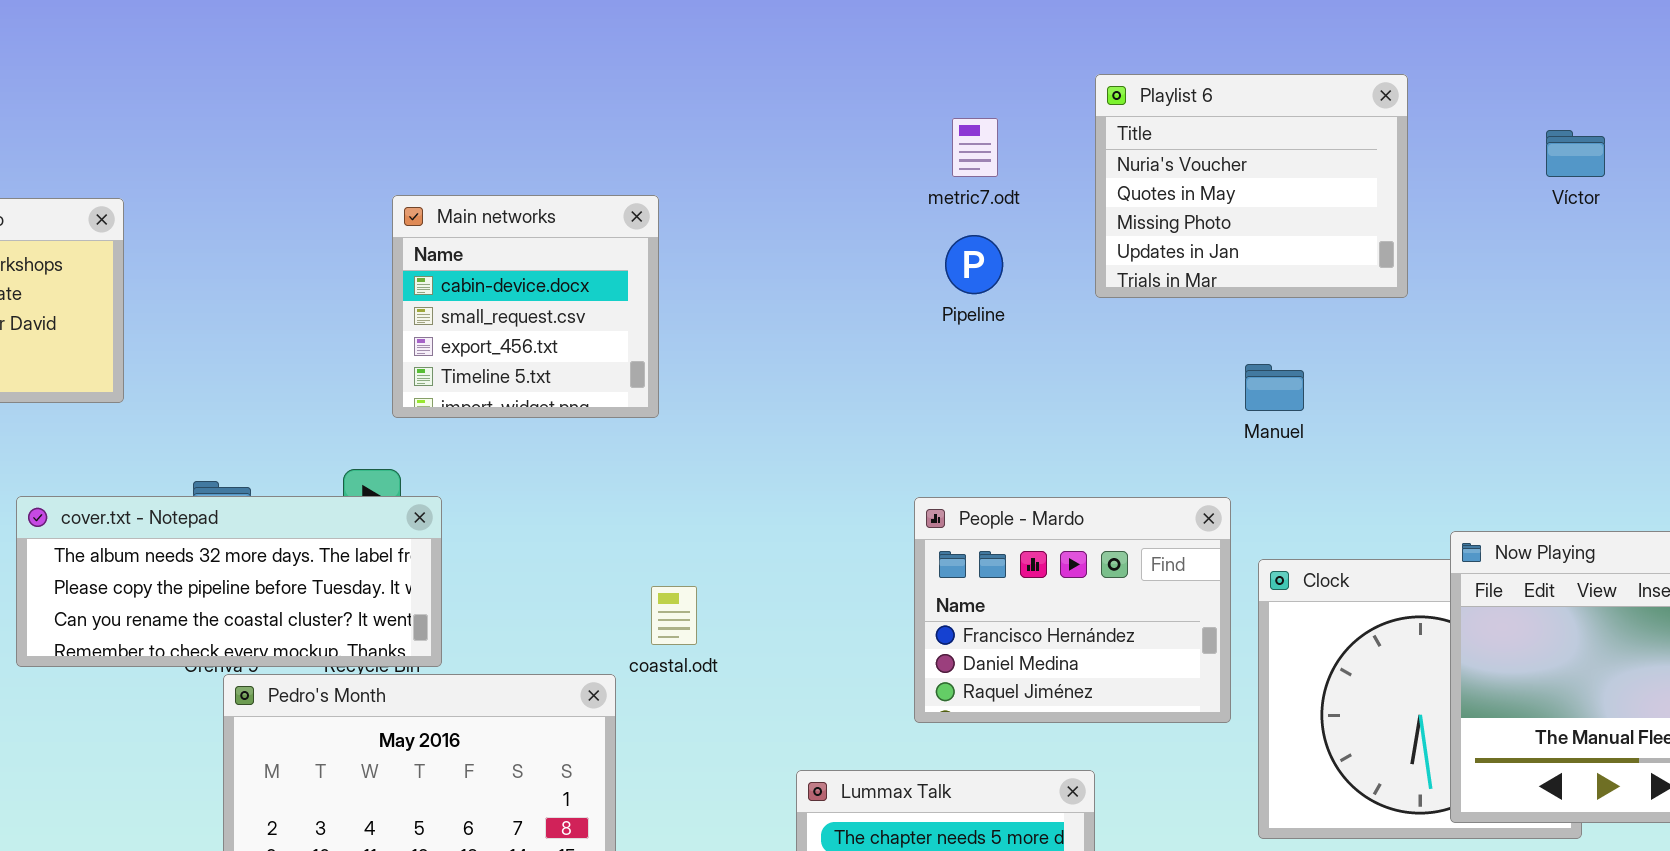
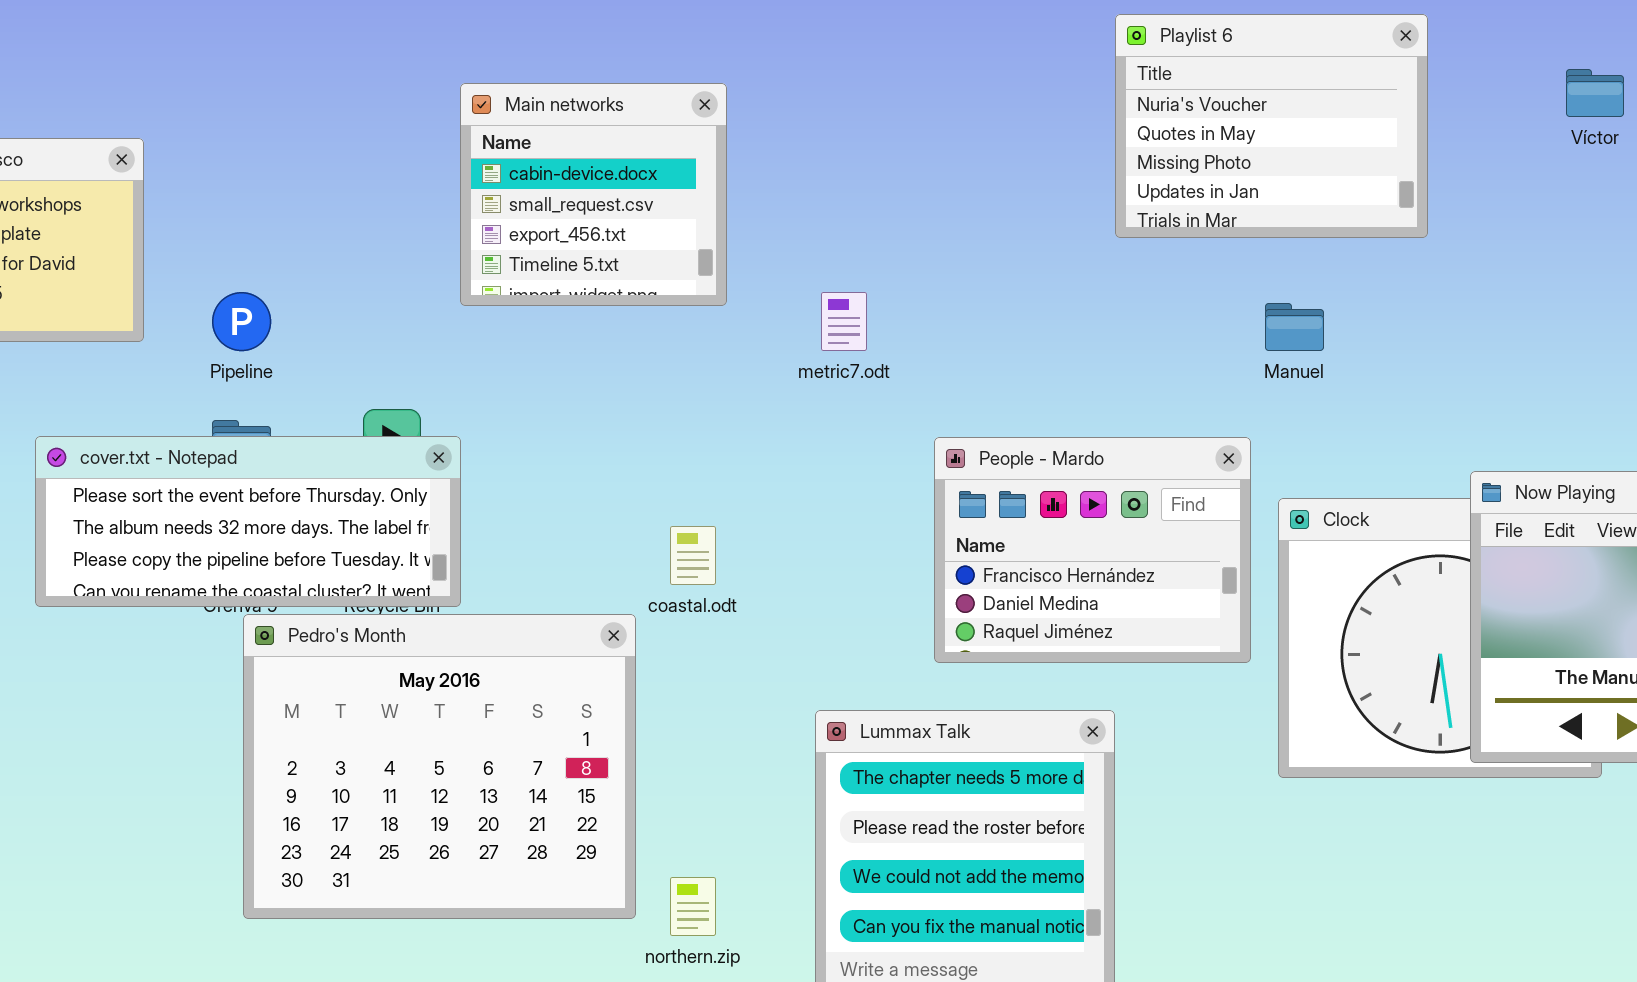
metric7.odt: [952,118,998,177] -> [821,292,867,351], moved
Main networks: [392,195,659,418] -> [460,83,727,306], moved
Pipeline: [945,235,1003,294] -> [212,292,271,351], moved
cover.txt - Notepad: [16,496,442,667] -> [35,436,461,607], scrolled up 1 row

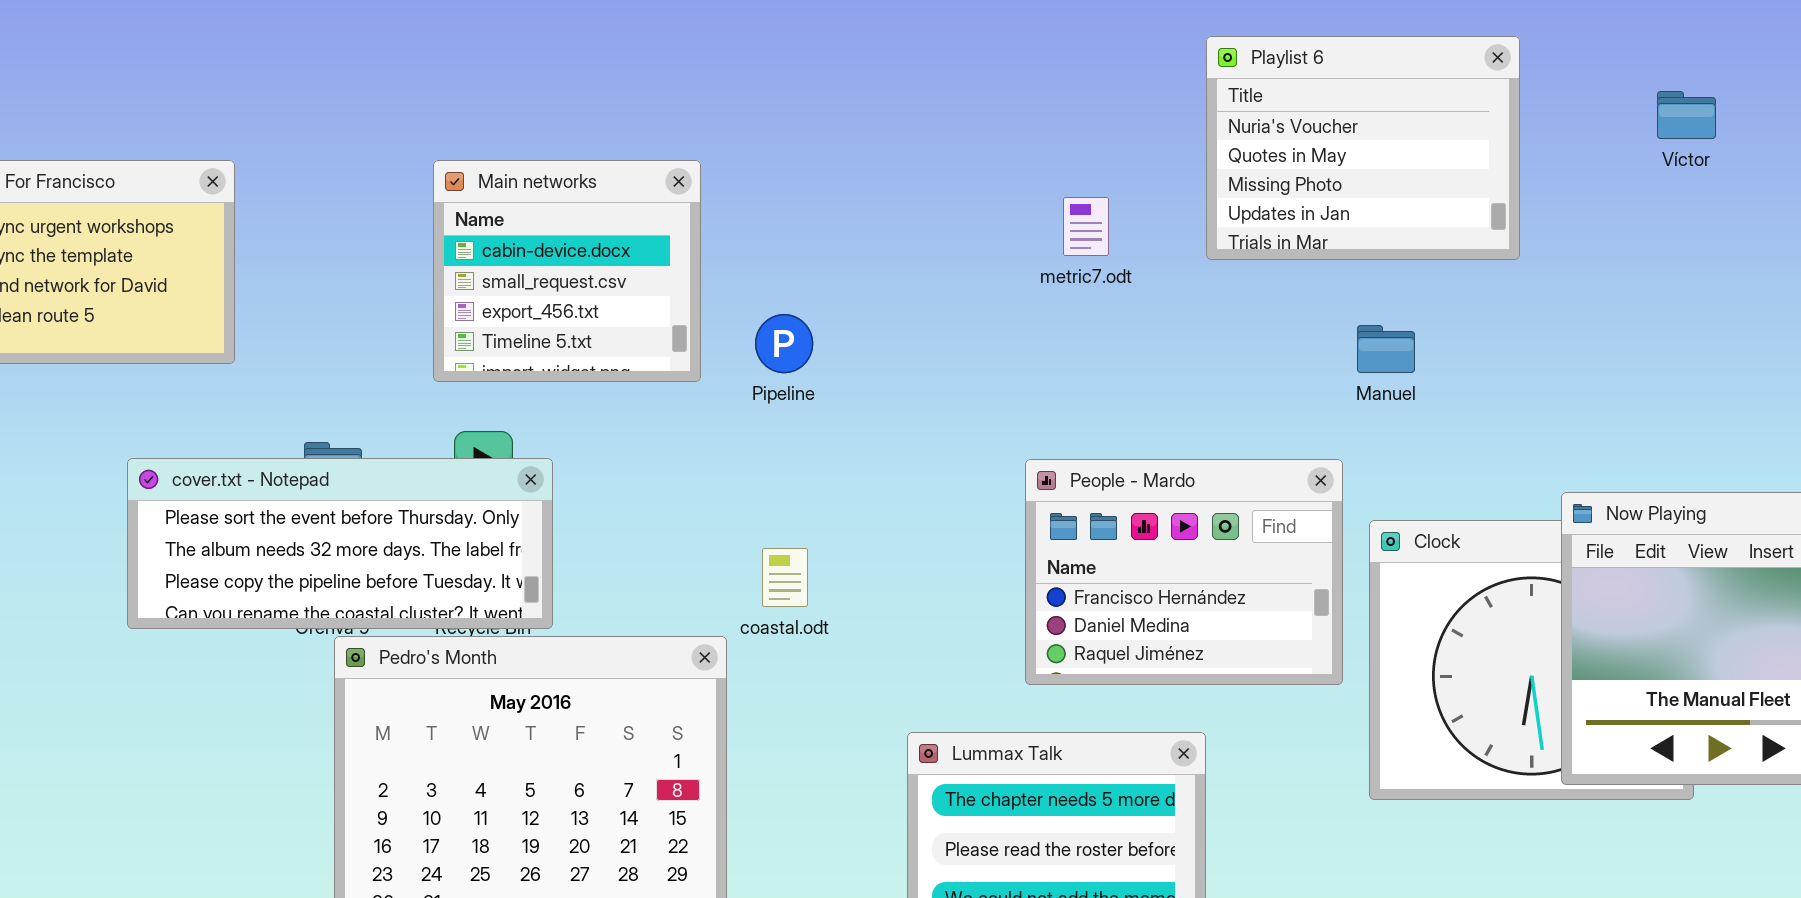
Main networks: [460,83,727,306] -> [433,160,701,382], moved
Pipeline: [212,292,271,351] -> [755,314,813,373], moved
metric7.odt: [821,292,867,351] -> [1063,197,1109,256], moved

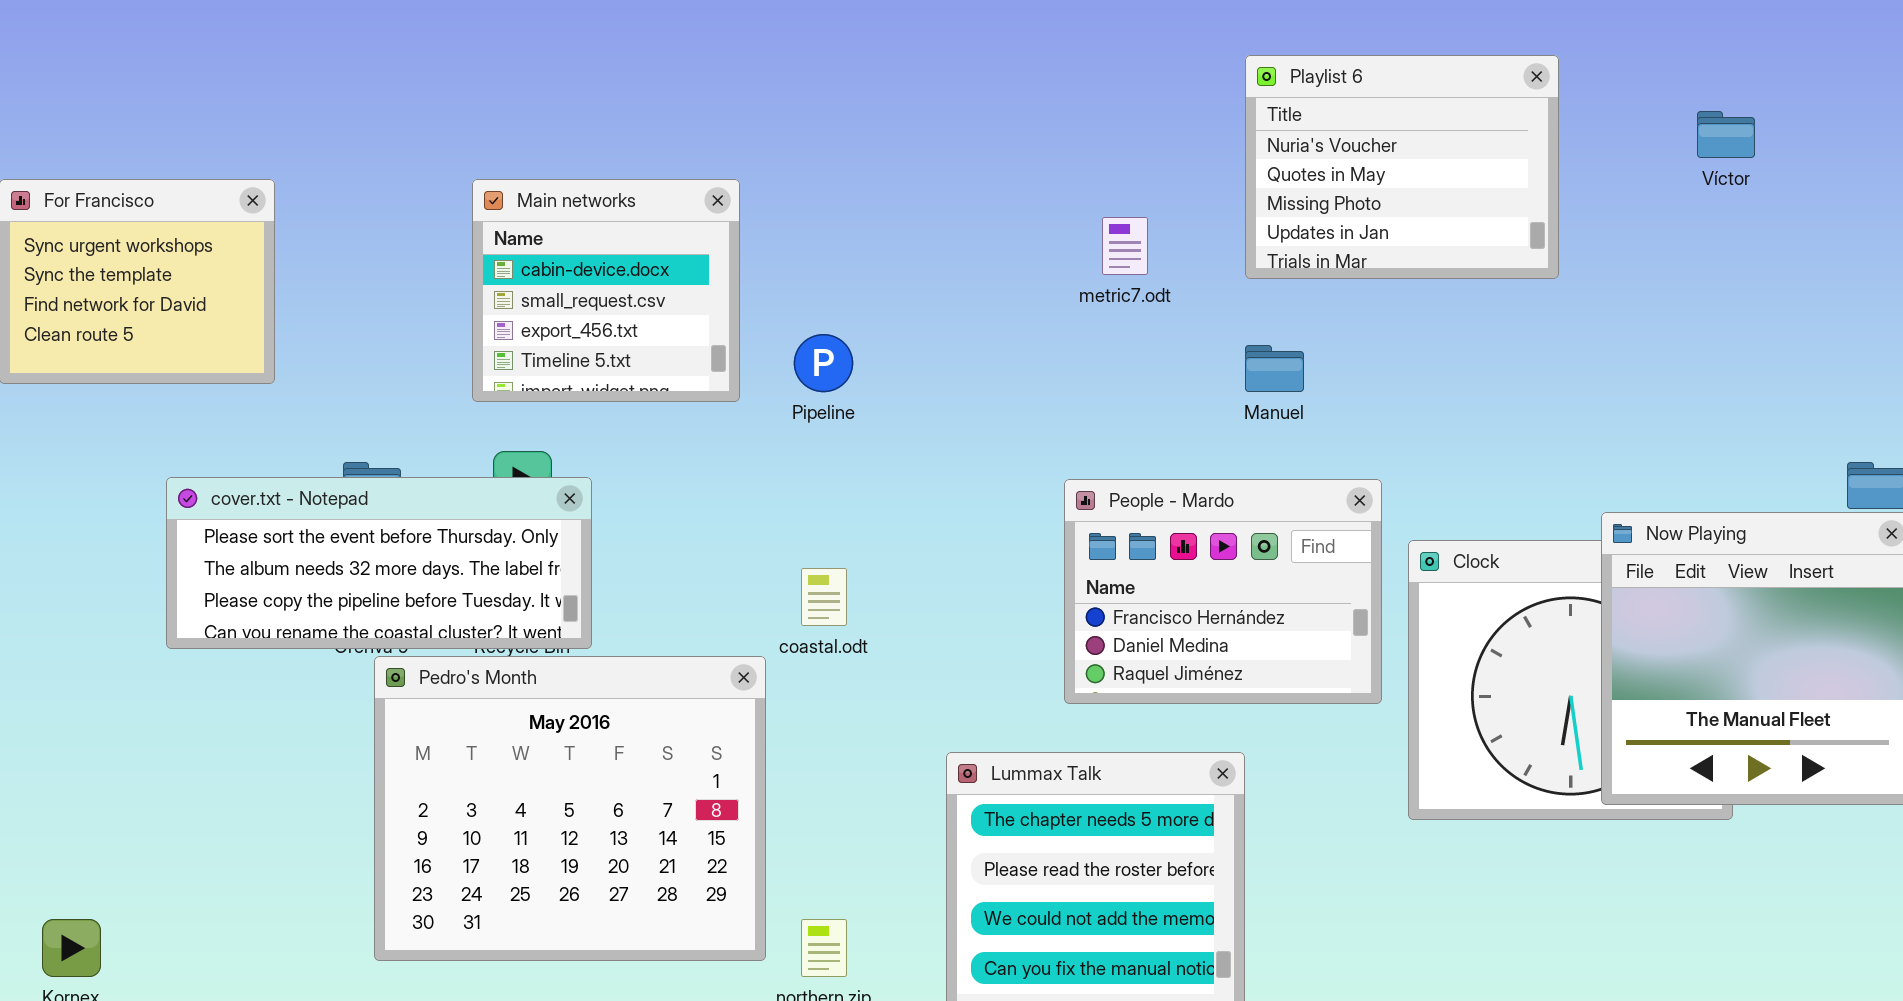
Manuel: [1357,325,1415,373] -> [1245,345,1304,392], moved

